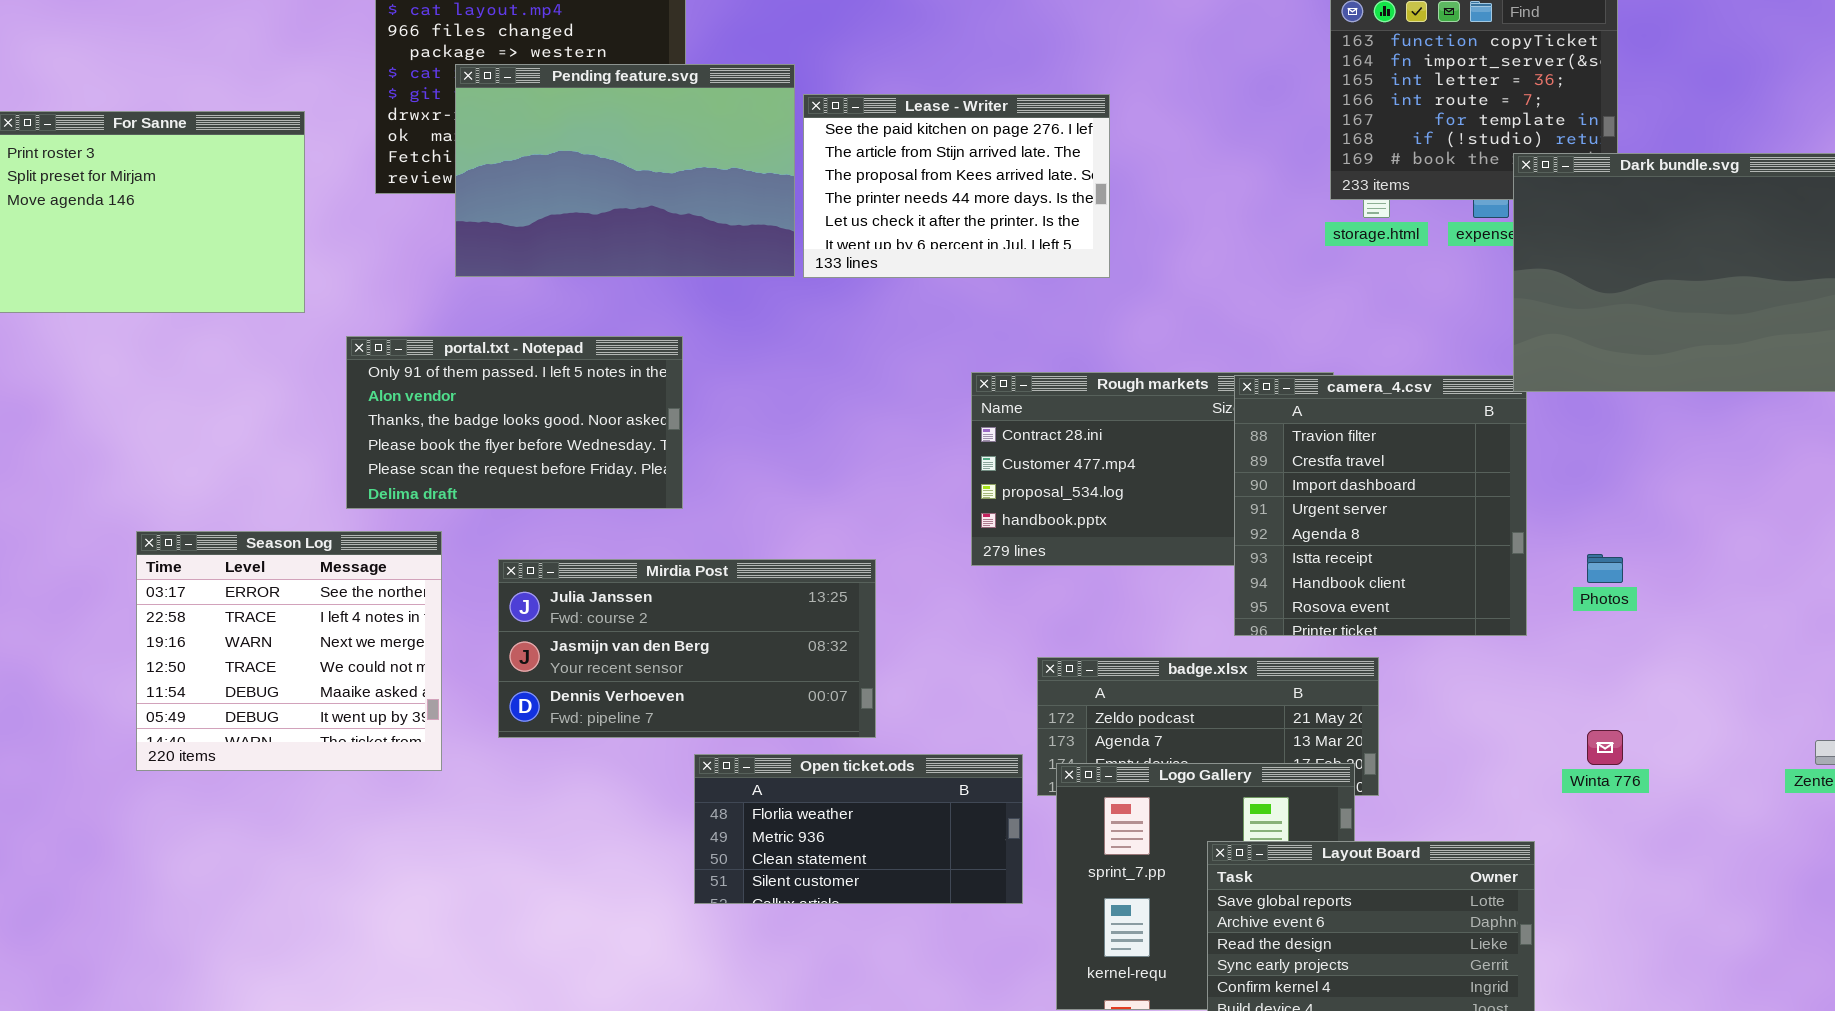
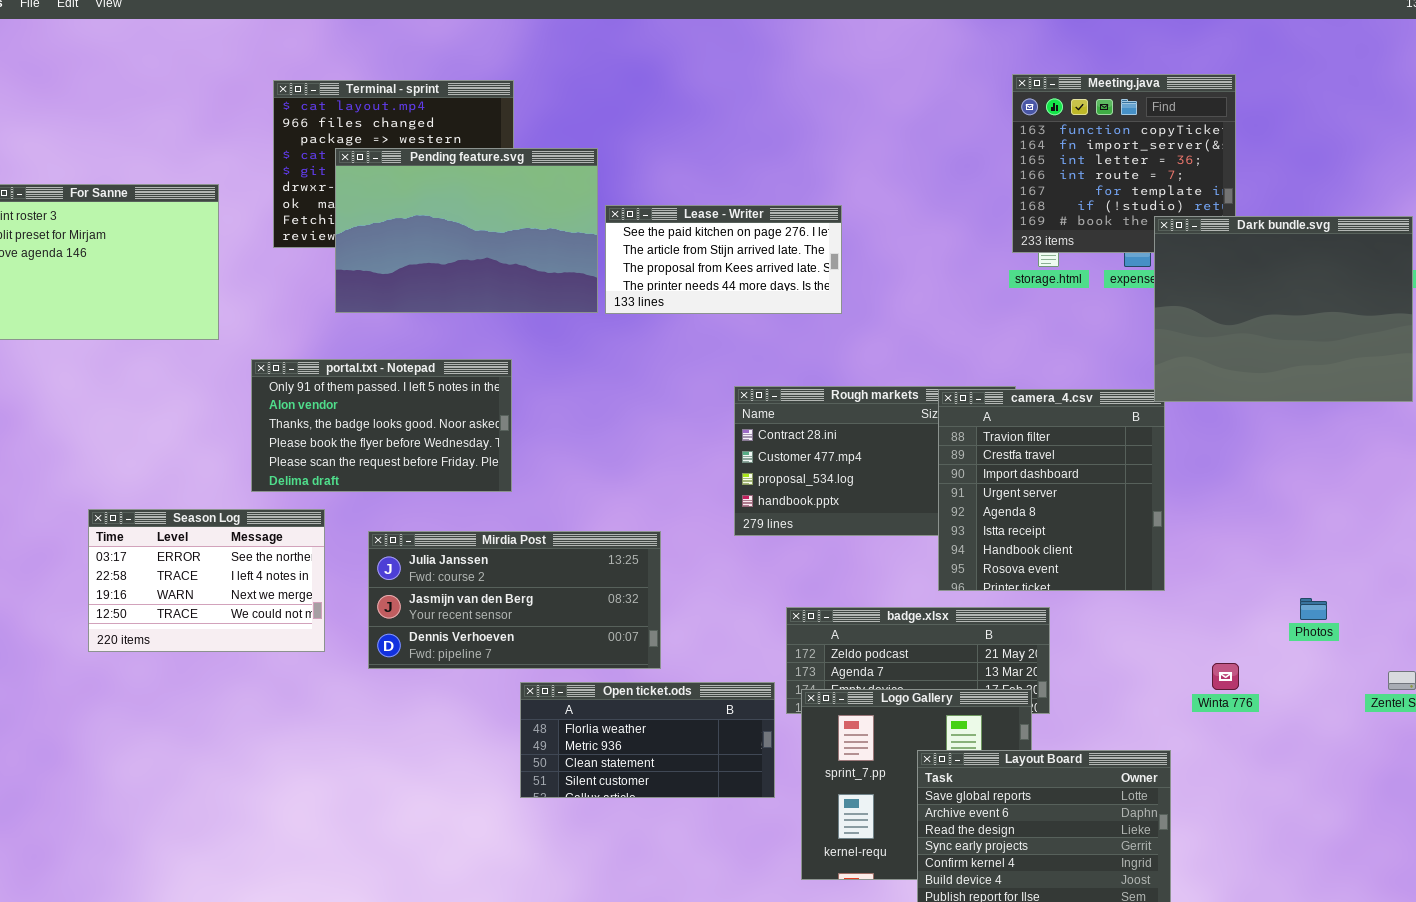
Lease - Writer: [803,94,1110,278] -> [605,205,842,314], resized
Season Log: [136,531,442,771] -> [88,509,325,652], resized
Photos: [1587,554,1623,583] -> [1300,598,1327,620], moved

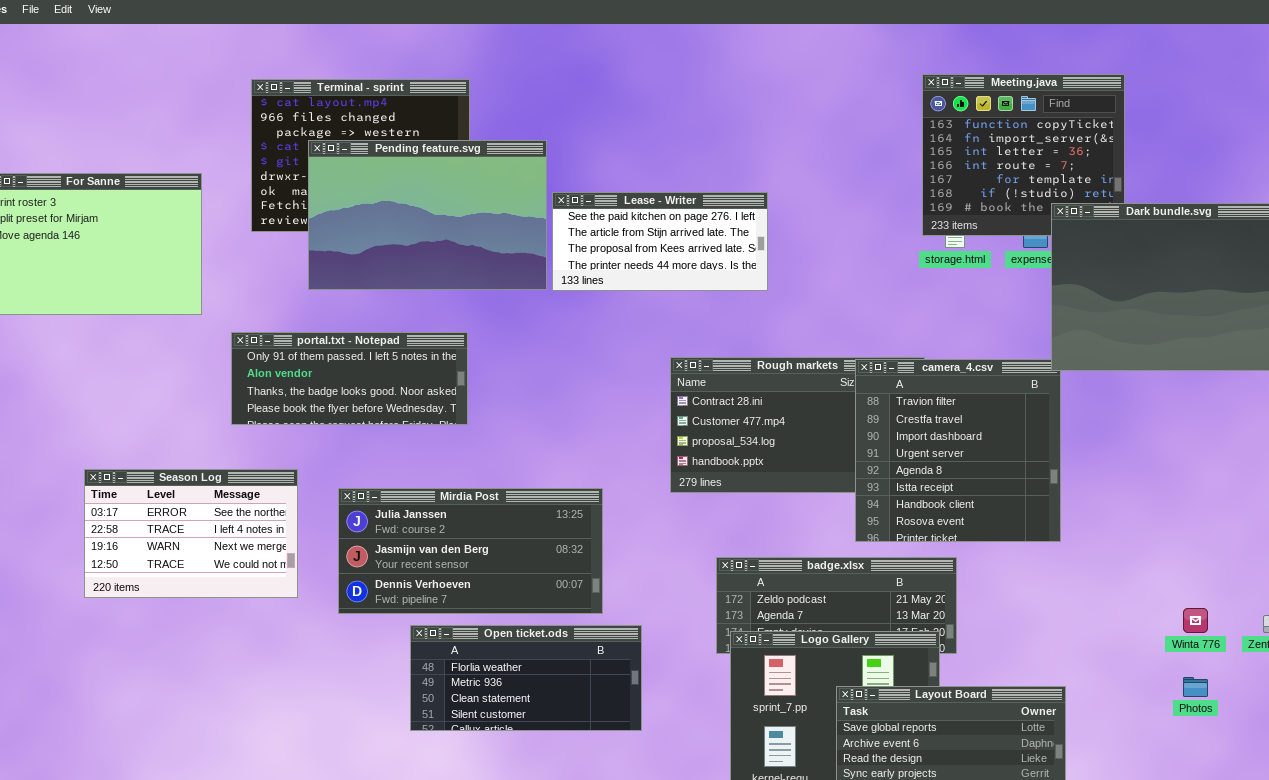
portal.txt - Notepad: [251,359,512,492] -> [231,332,468,425], resized
Photos: [1300,598,1327,620] -> [1183,677,1208,697], moved
Winta 776: [1212,663,1239,690] -> [1183,608,1208,633], moved
Open ticket.ods: [520,682,775,798] -> [410,625,642,731], moved

